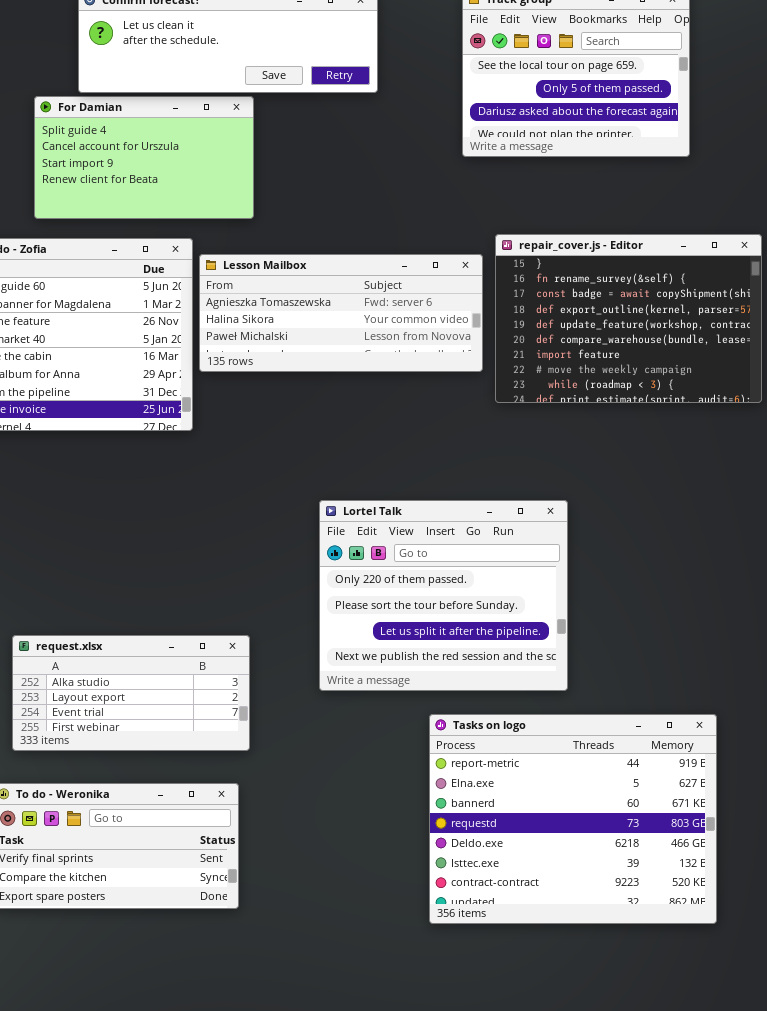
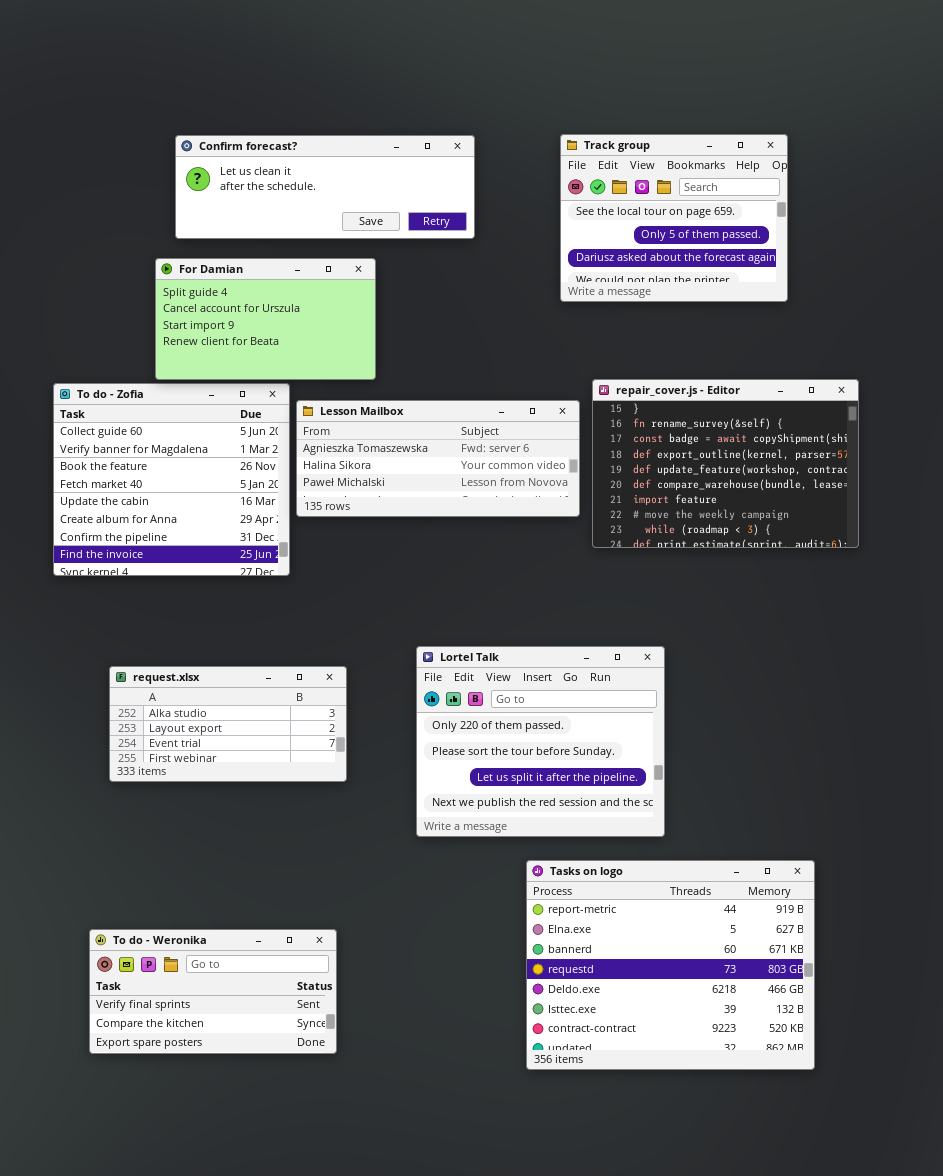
For Damian: [34,96,254,219] -> [155,258,376,380], moved
request.xlsx: [12,635,250,751] -> [109,666,347,782], moved

